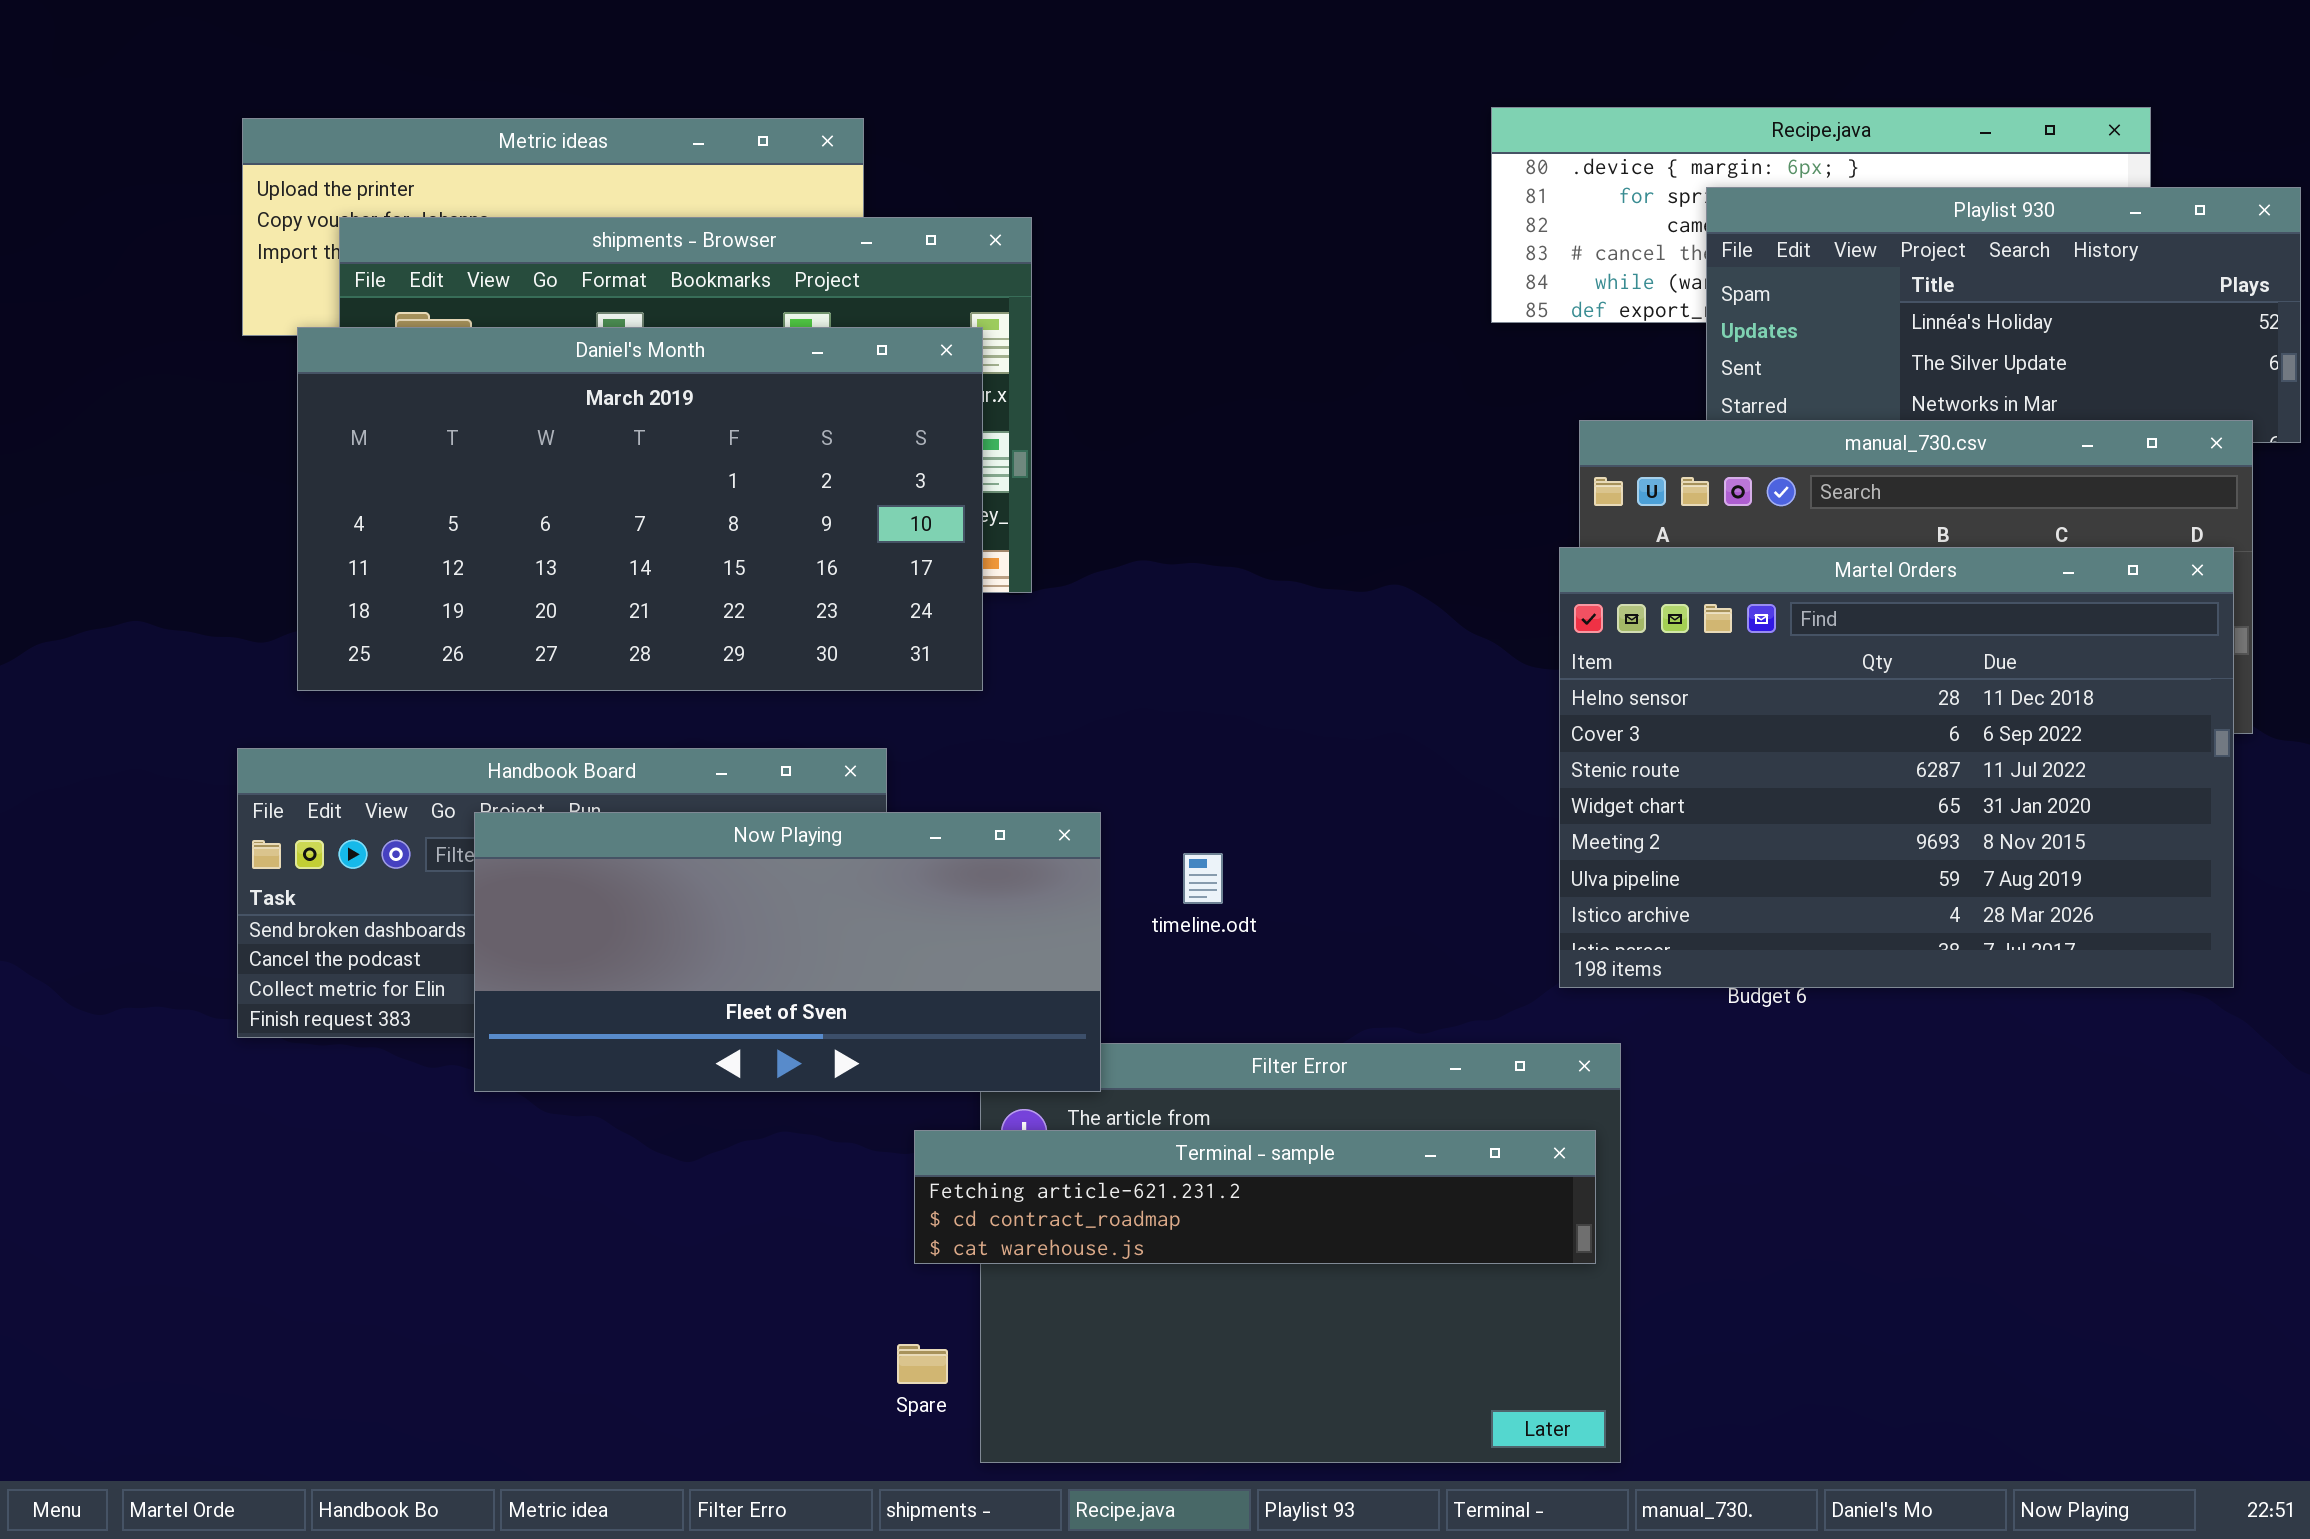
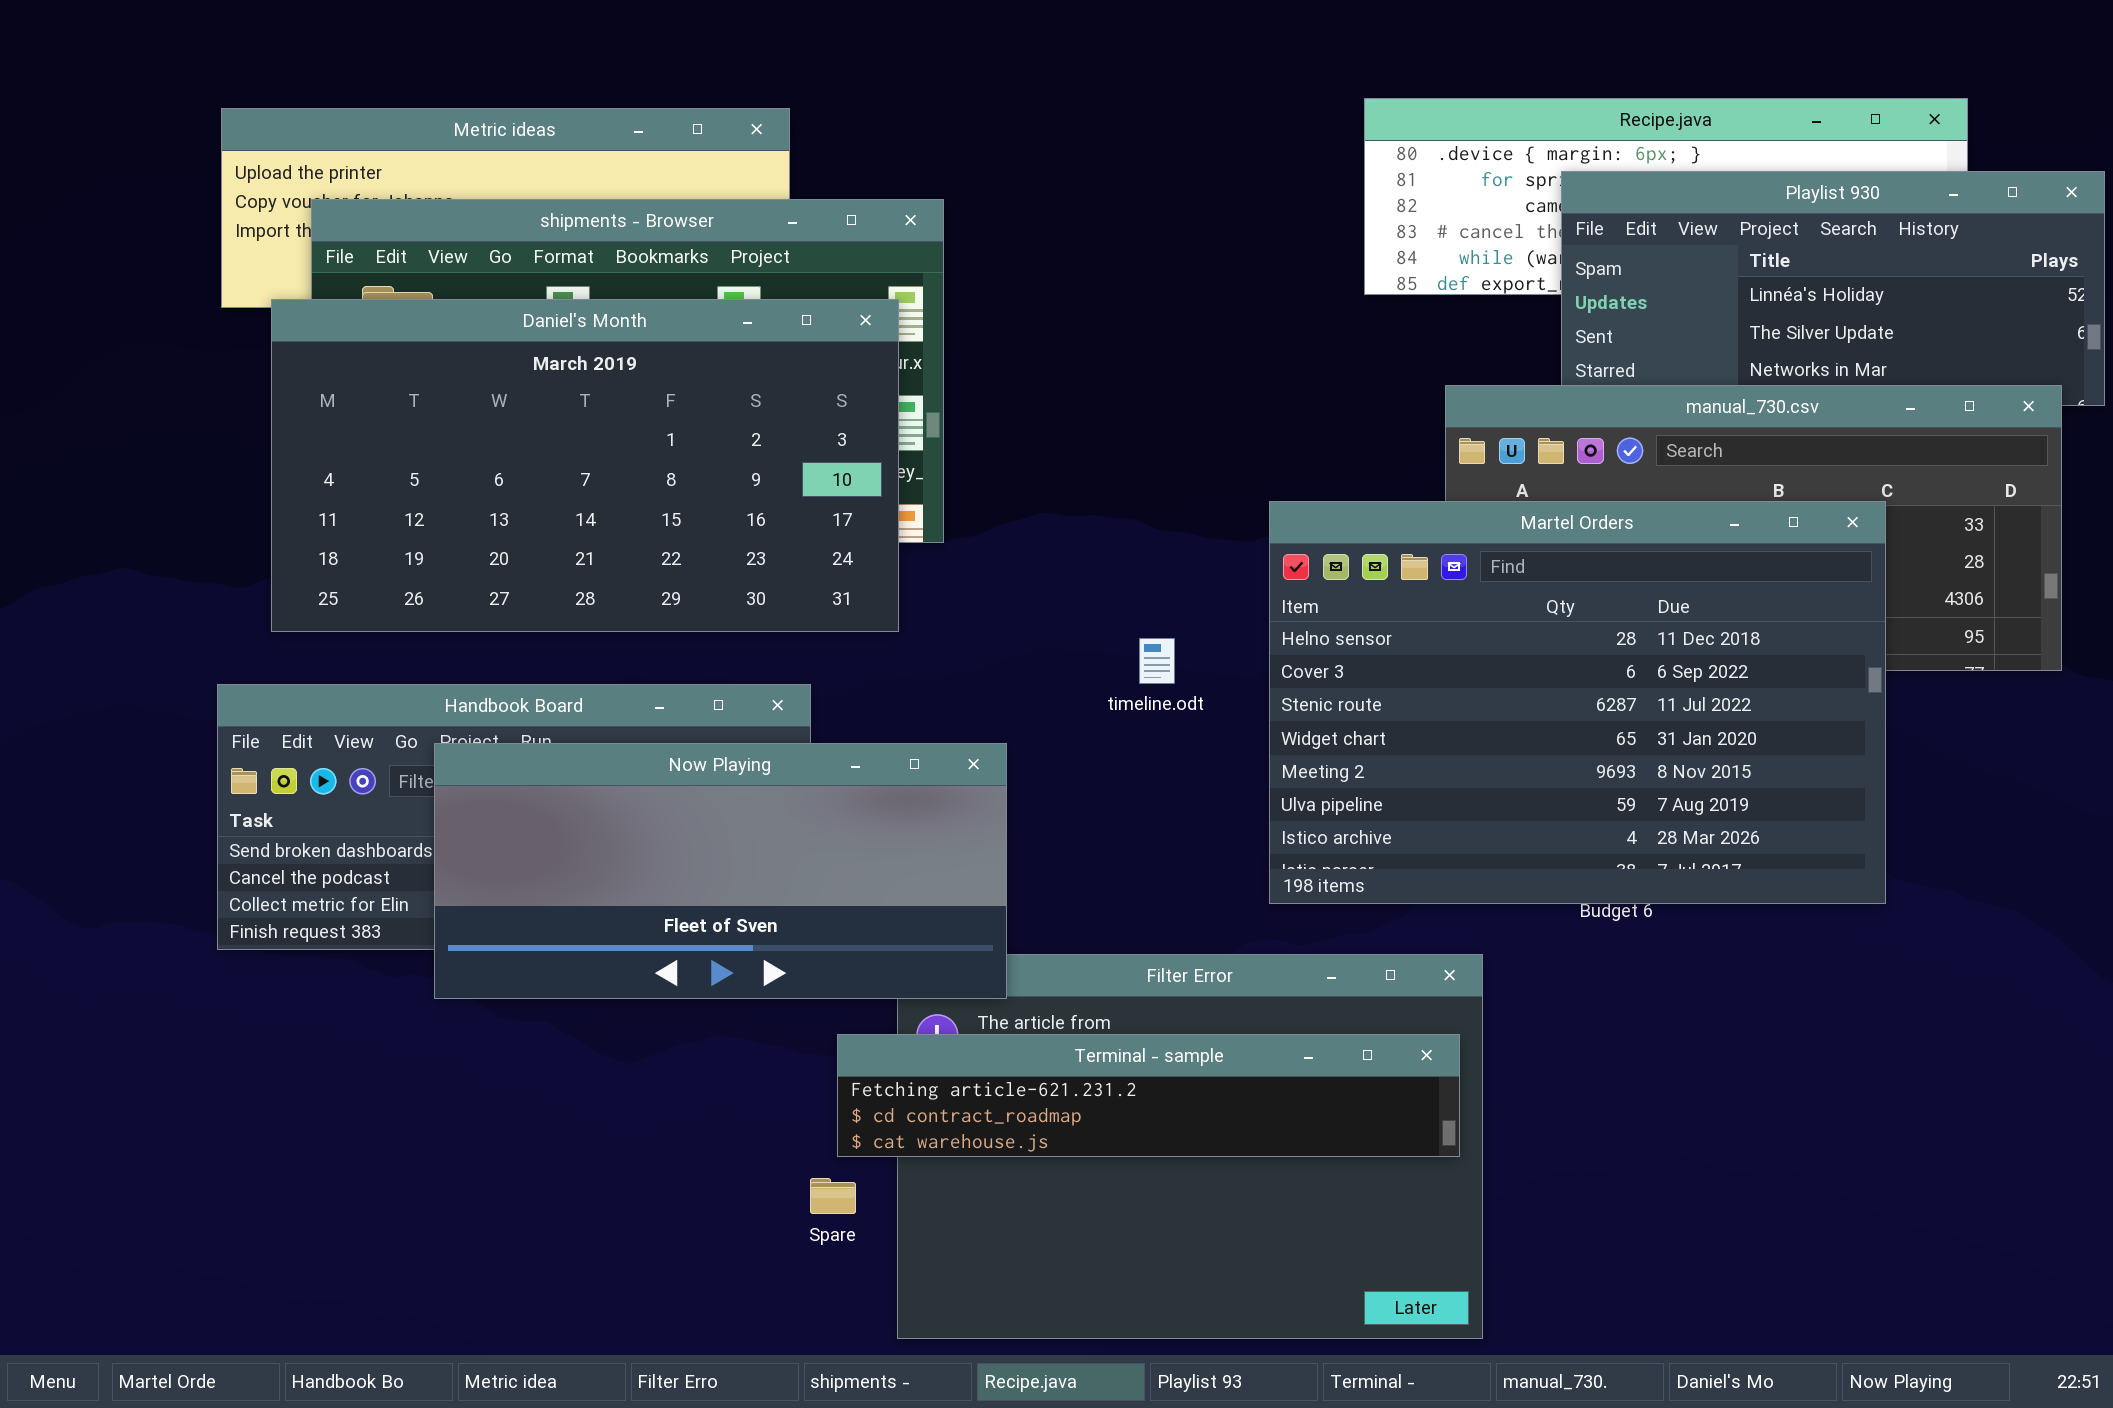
Martel Orders: [1559,547,2234,988] -> [1269,501,1886,904], moved
timeline.odt: [1183,853,1223,904] -> [1139,638,1175,684], moved
Spare: [897,1344,948,1384] -> [810,1178,856,1214], moved

